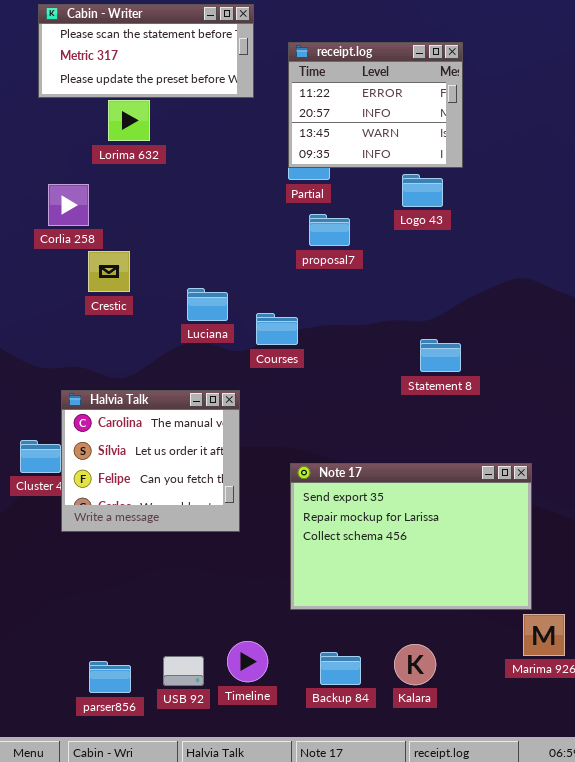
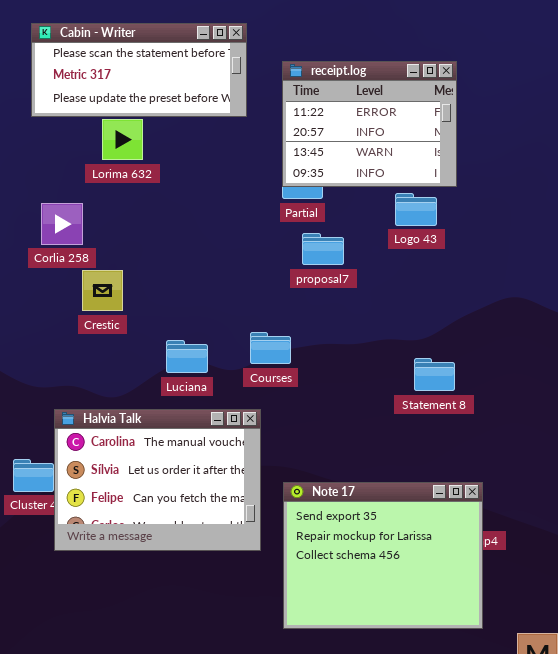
Luciana: [187,288,228,321] -> [166,340,208,373], moved
Halvia Talk: [61,390,240,532] -> [54,409,261,551], resized
Note 17: [290,463,532,610] -> [283,482,483,629], resized

